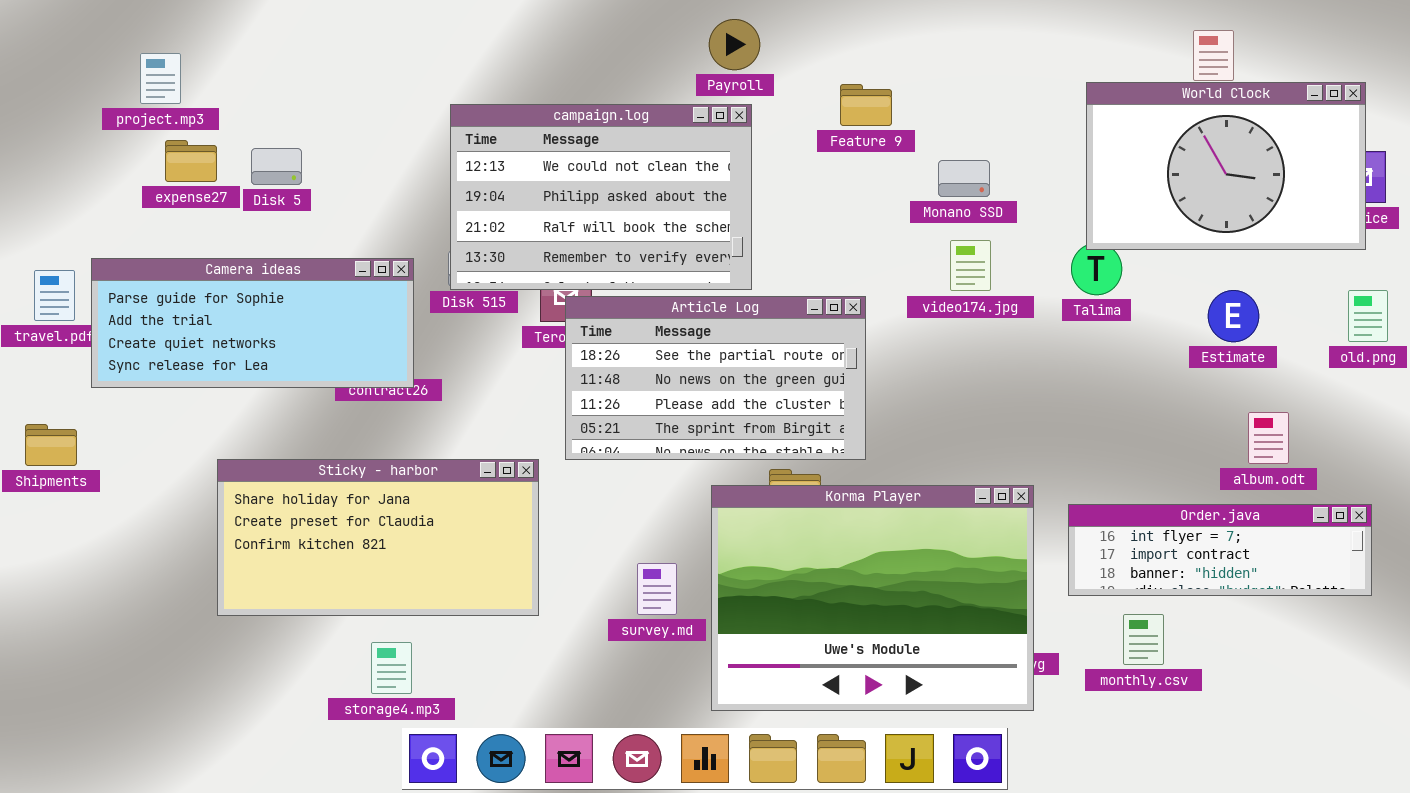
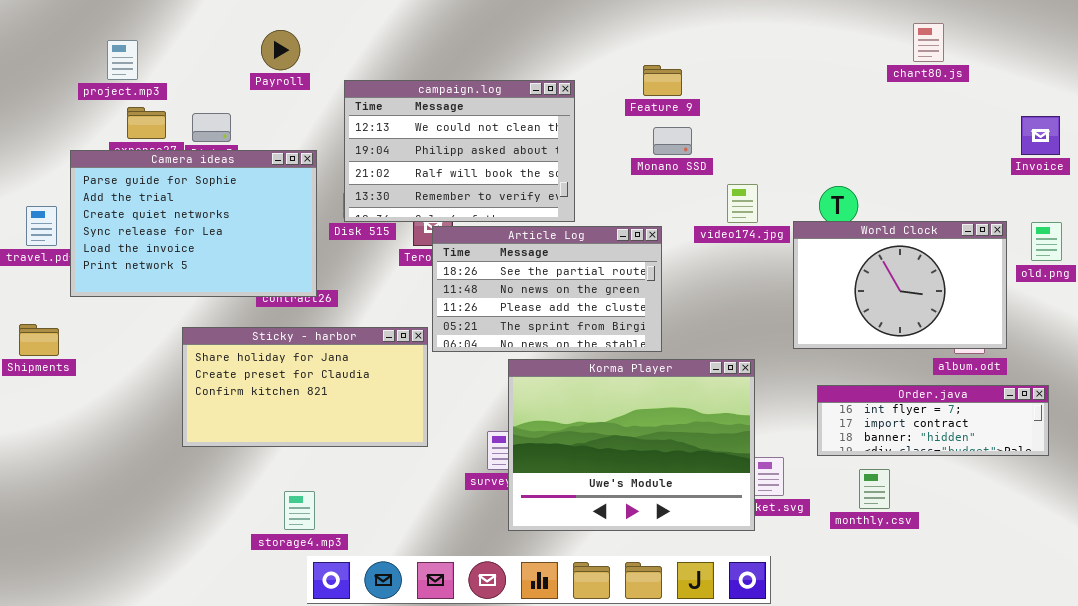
Payroll: [709,19,760,70] -> [261,30,300,70], moved
World Clock: [1086,82,1366,250] -> [793,221,1007,349], moved
Monano SSD: [938,160,990,197] -> [653,127,692,155], moved
Camera ideas: [91,258,414,388] -> [70,150,317,297], resized
Sticky - harbor: [217,459,539,616] -> [182,327,428,447], moved
Korma Player: [711,485,1034,711] -> [508,359,755,531], moved

